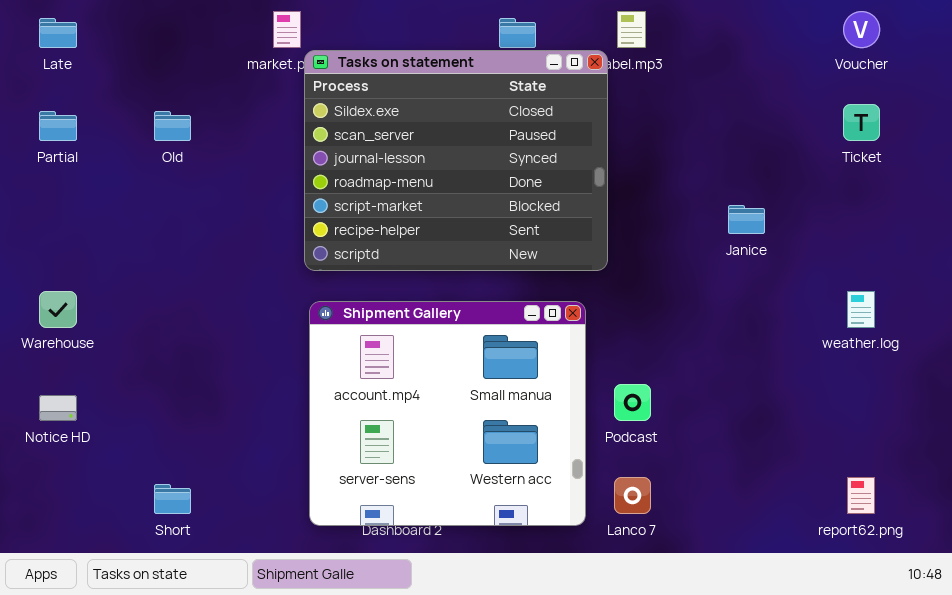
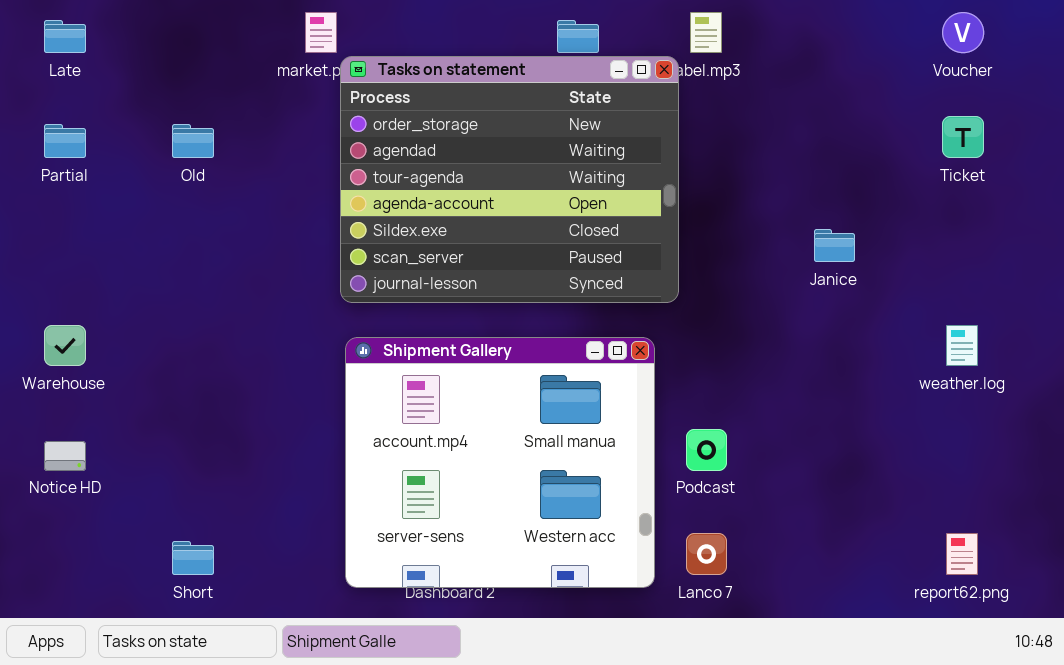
Tasks on statement: [304,50,608,271] -> [340,56,679,303], scrolled up 4 rows

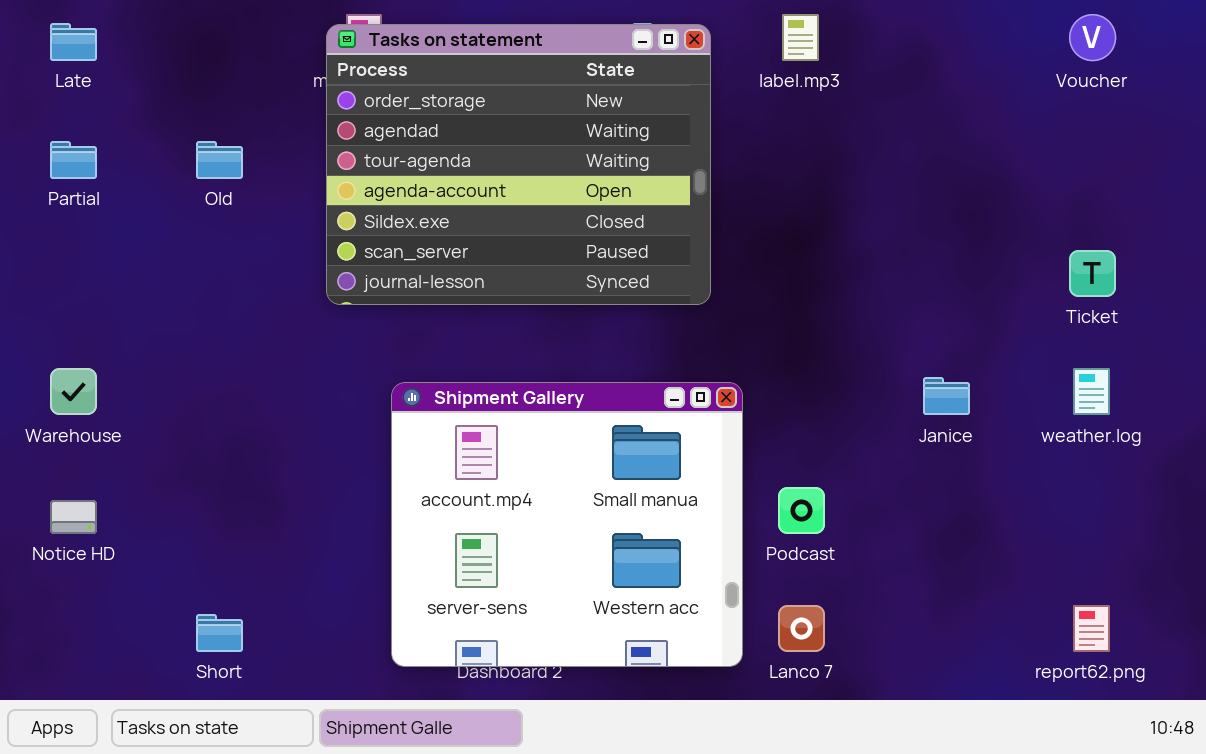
Tasks on statement: [340,56,679,303] -> [326,24,711,305], moved
Ticket: [942,116,984,158] -> [1069,250,1116,297], moved
Janice: [814,229,855,262] -> [923,377,970,415], moved

